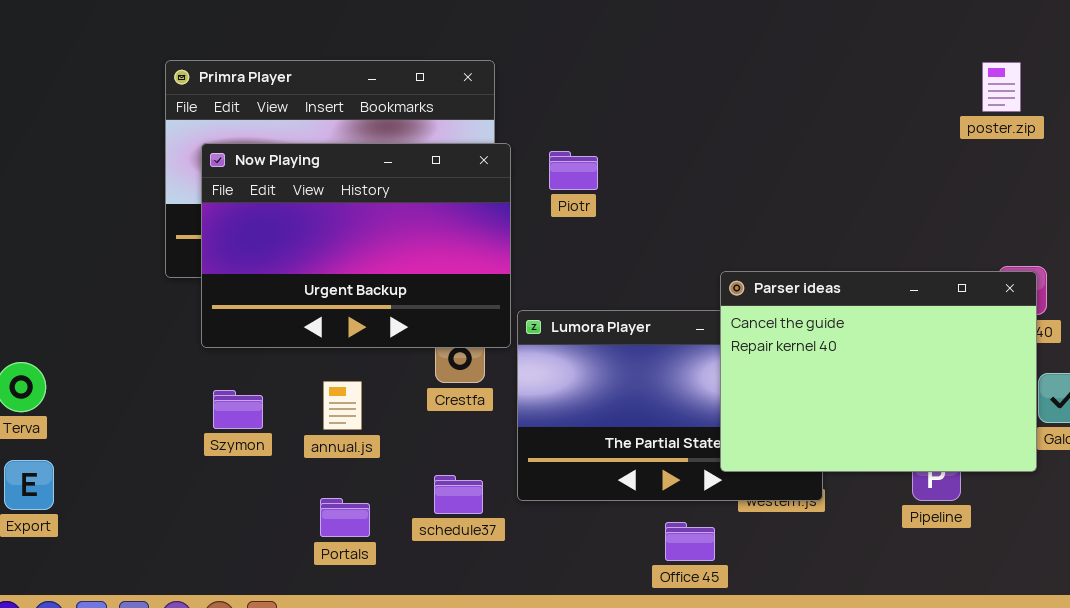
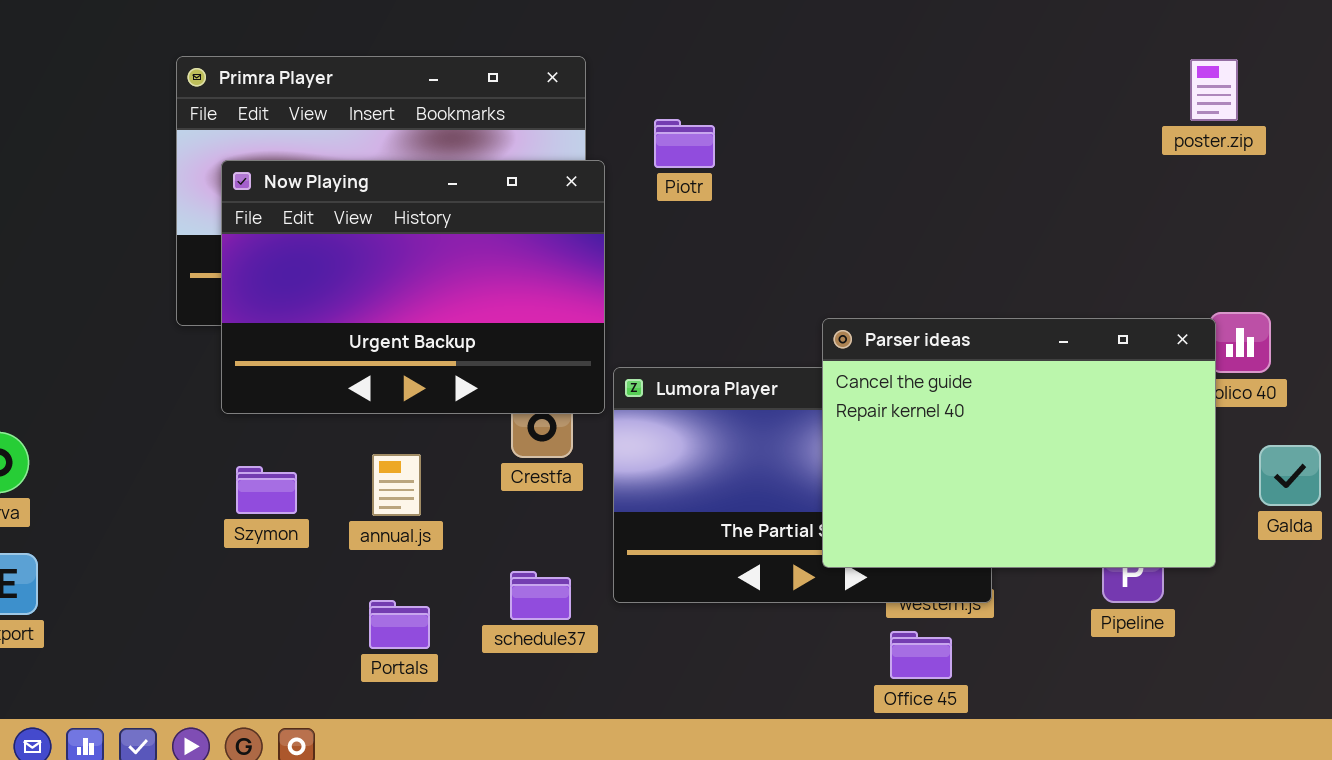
Piotr: [549,151,598,190] -> [654,119,715,168], moved
Parser ideas: [720,271,1037,472] -> [822,318,1216,568], moved
Office 45: [665,522,715,561] -> [890,631,952,679], moved

